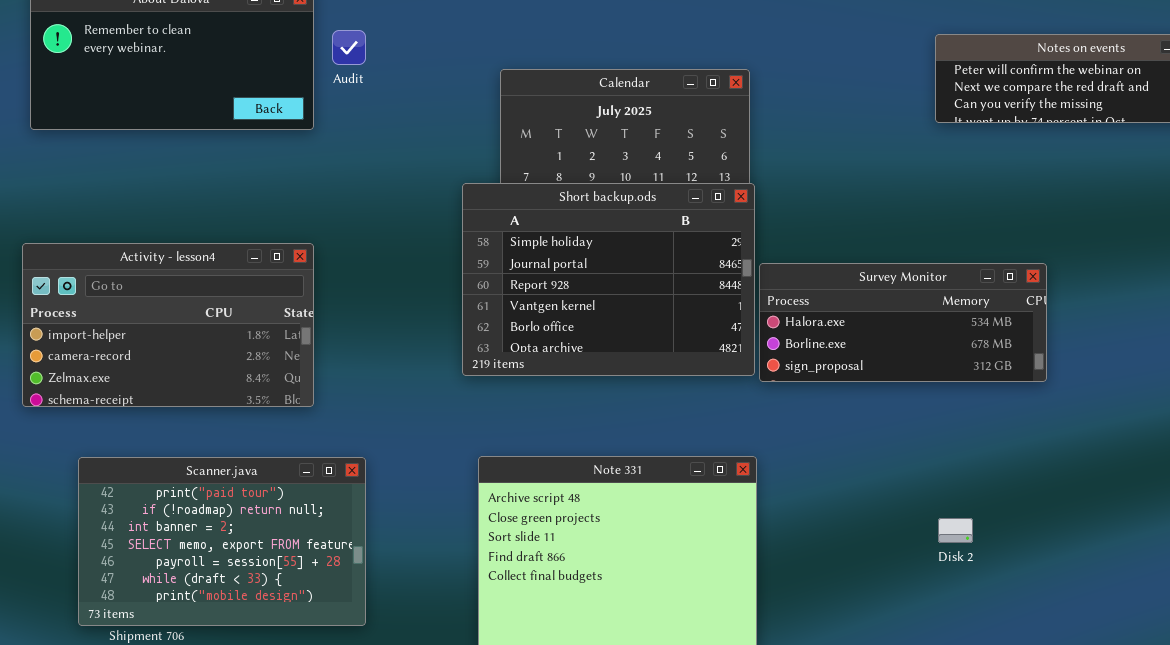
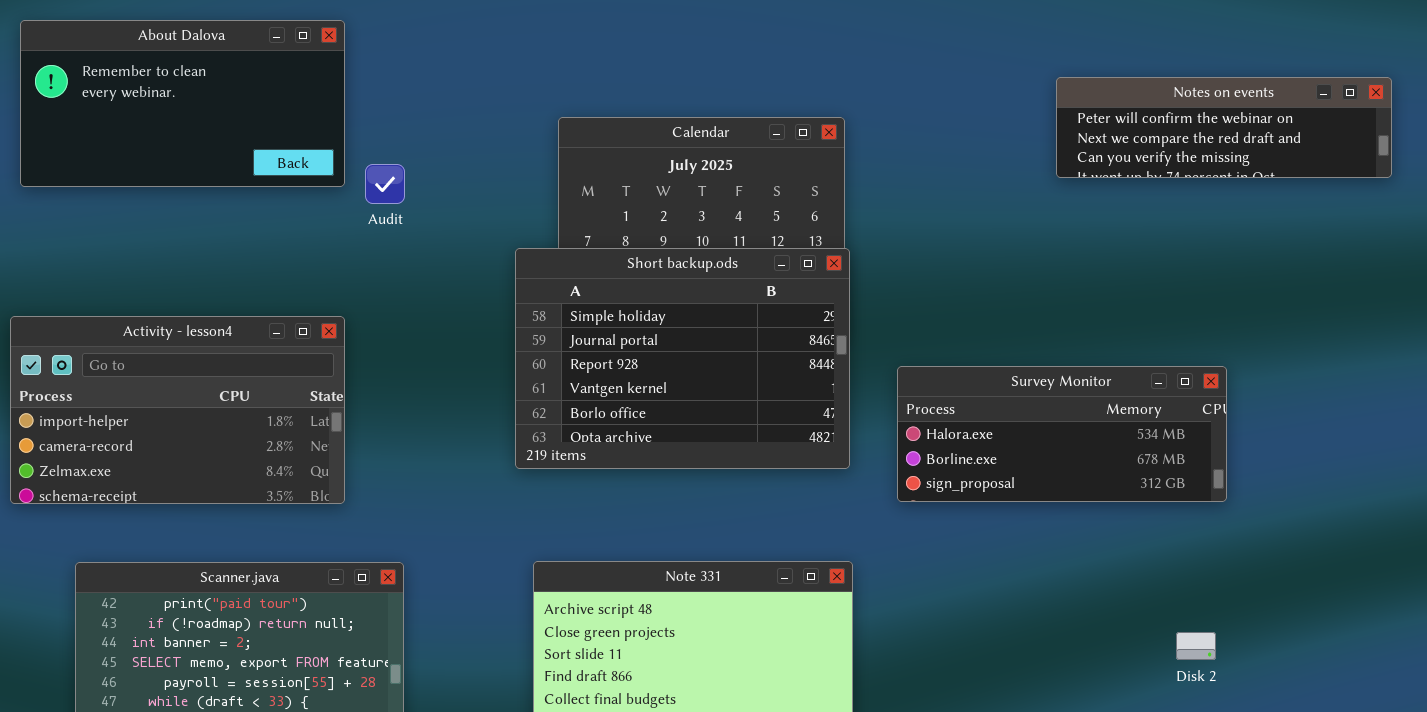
Audit: [332,30,366,65] -> [365,164,405,204], moved
Survey Monitor: [759,263,1047,382] -> [897,366,1227,502], moved
Disk 2: [938,518,973,543] -> [1176,632,1216,660], moved

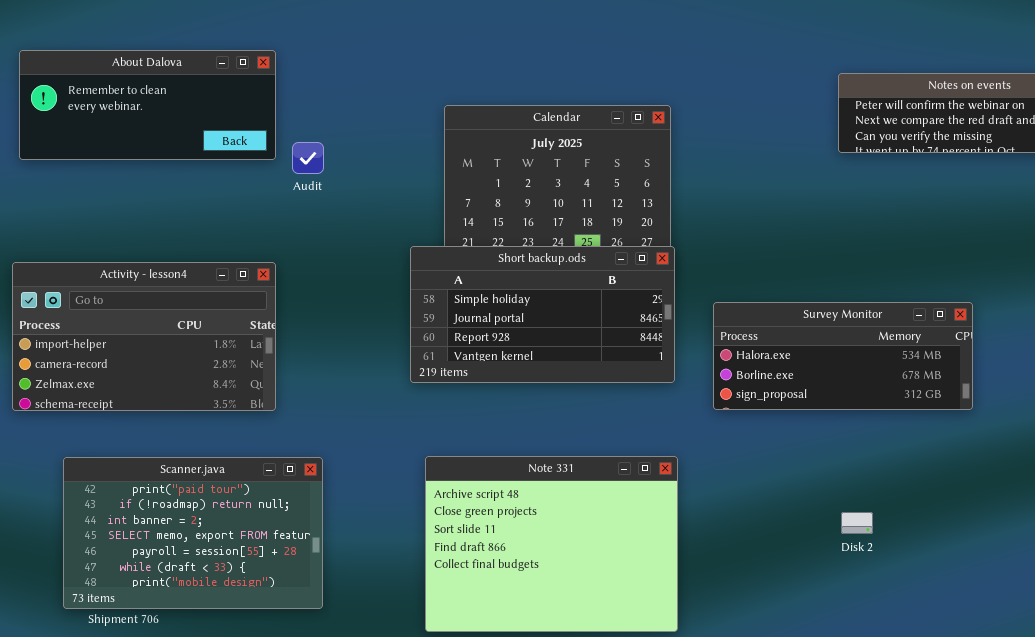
About Dalova: [20,20,345,187] -> [19,50,276,160], resized
Short backup.ods: [515,248,850,469] -> [410,246,675,383], resized
Disk 2: [1176,632,1216,660] -> [841,512,873,534], moved

